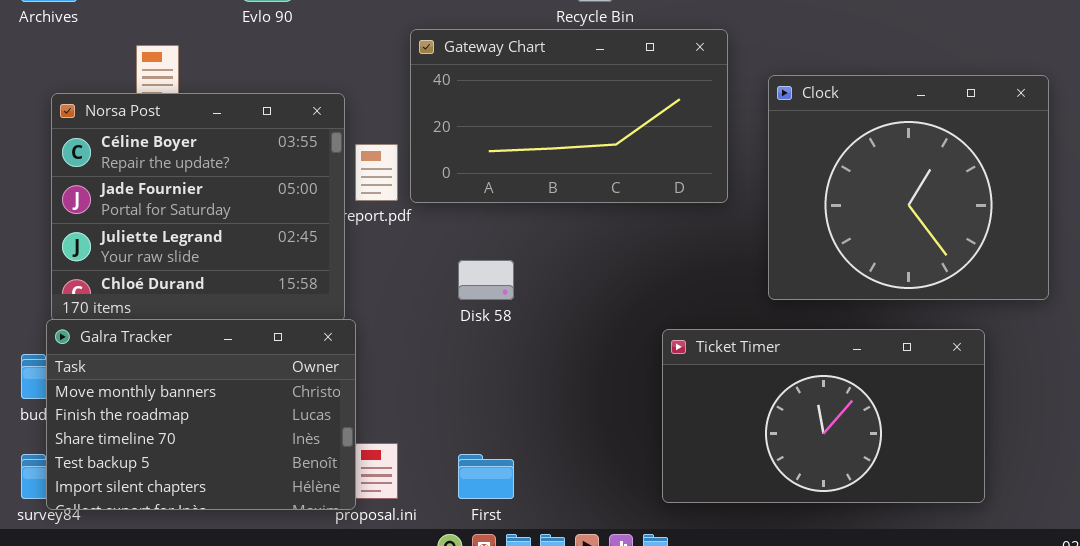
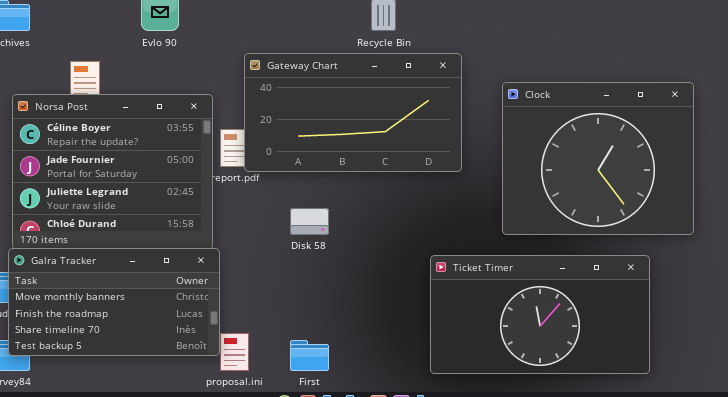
Gateway Chart: [410,29,728,203] -> [244,53,462,172], moved
Galra Tracker: [46,319,356,510] -> [8,248,220,356], resized

